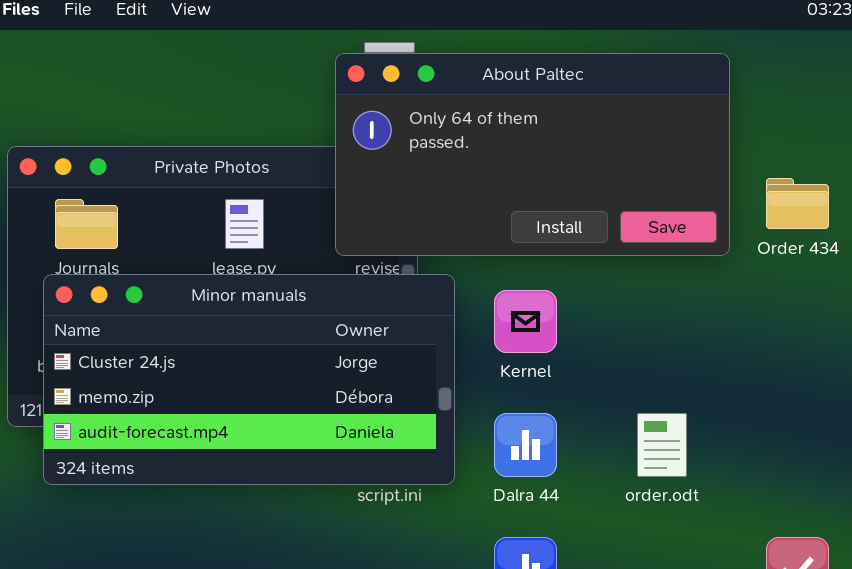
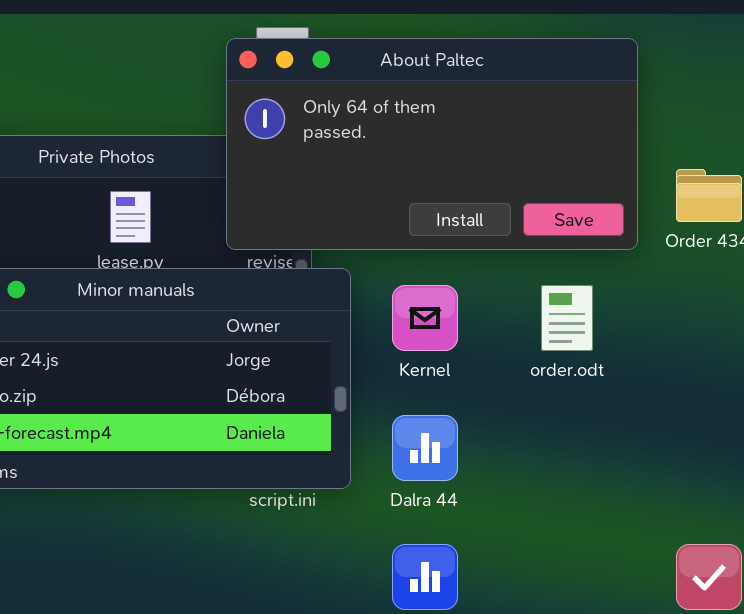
order.odt: [637,413,687,477] -> [541,285,593,351], moved

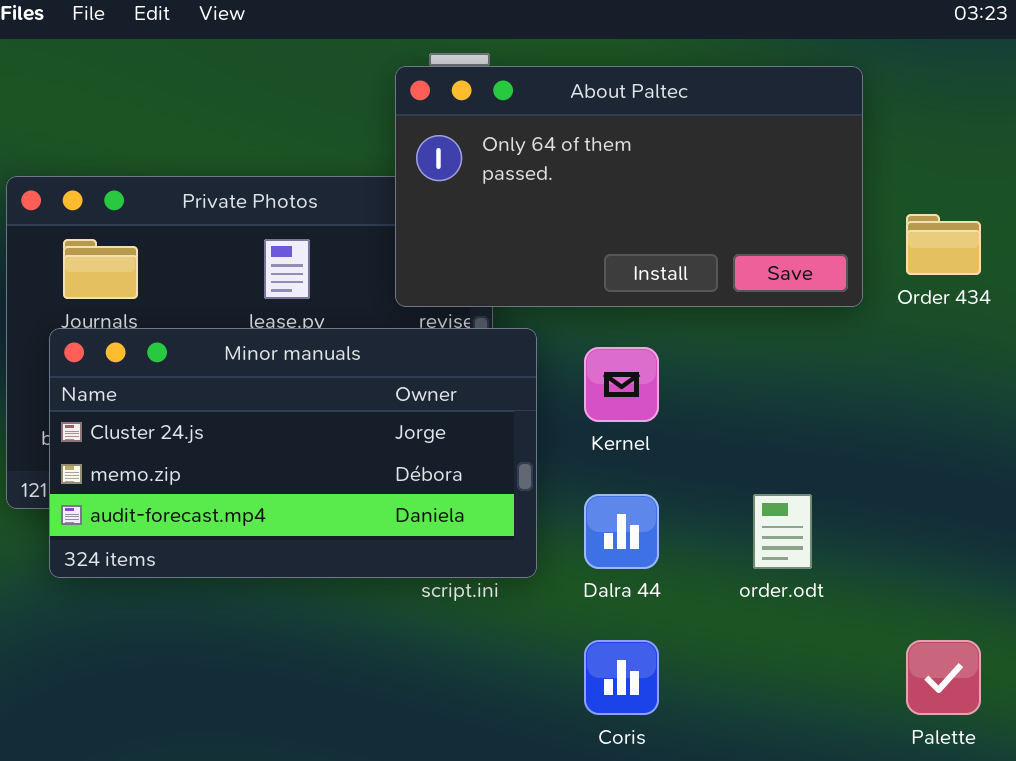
order.odt: [541,285,593,351] -> [753,494,812,569], moved

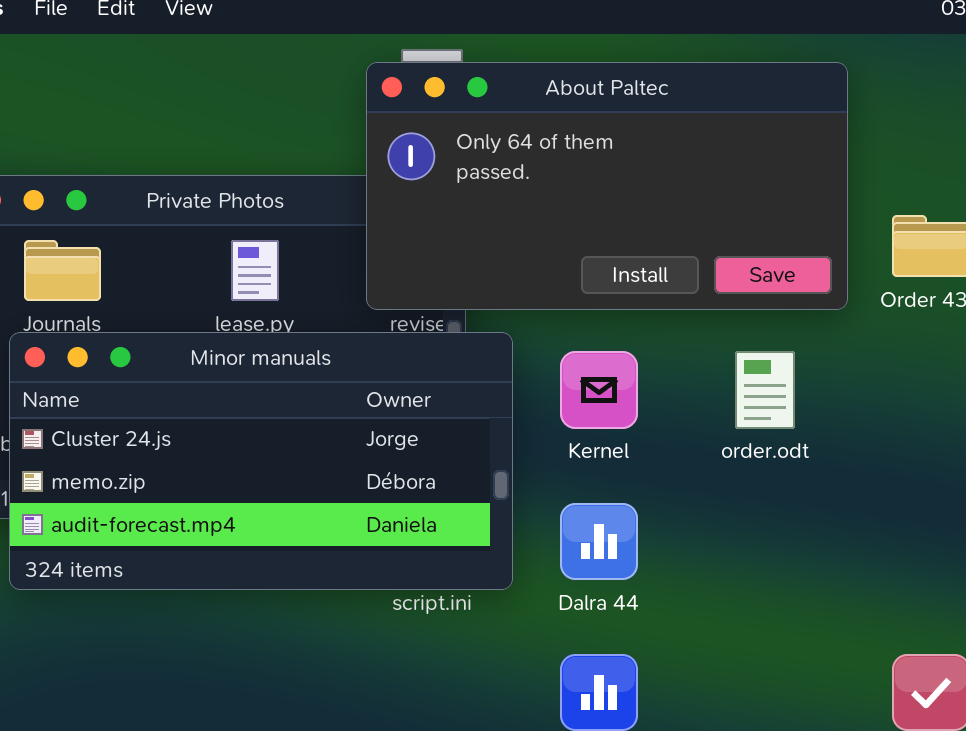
order.odt: [753,494,812,569] -> [735,351,795,429], moved

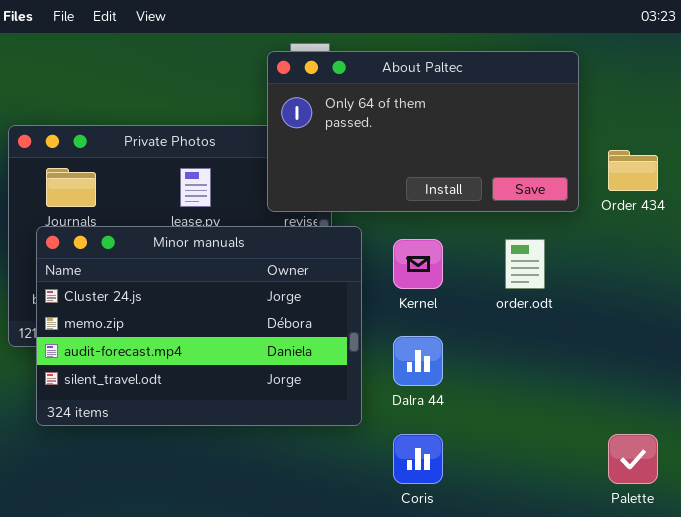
Minor manuals: [9,332,513,590] -> [36,226,362,426], resized

